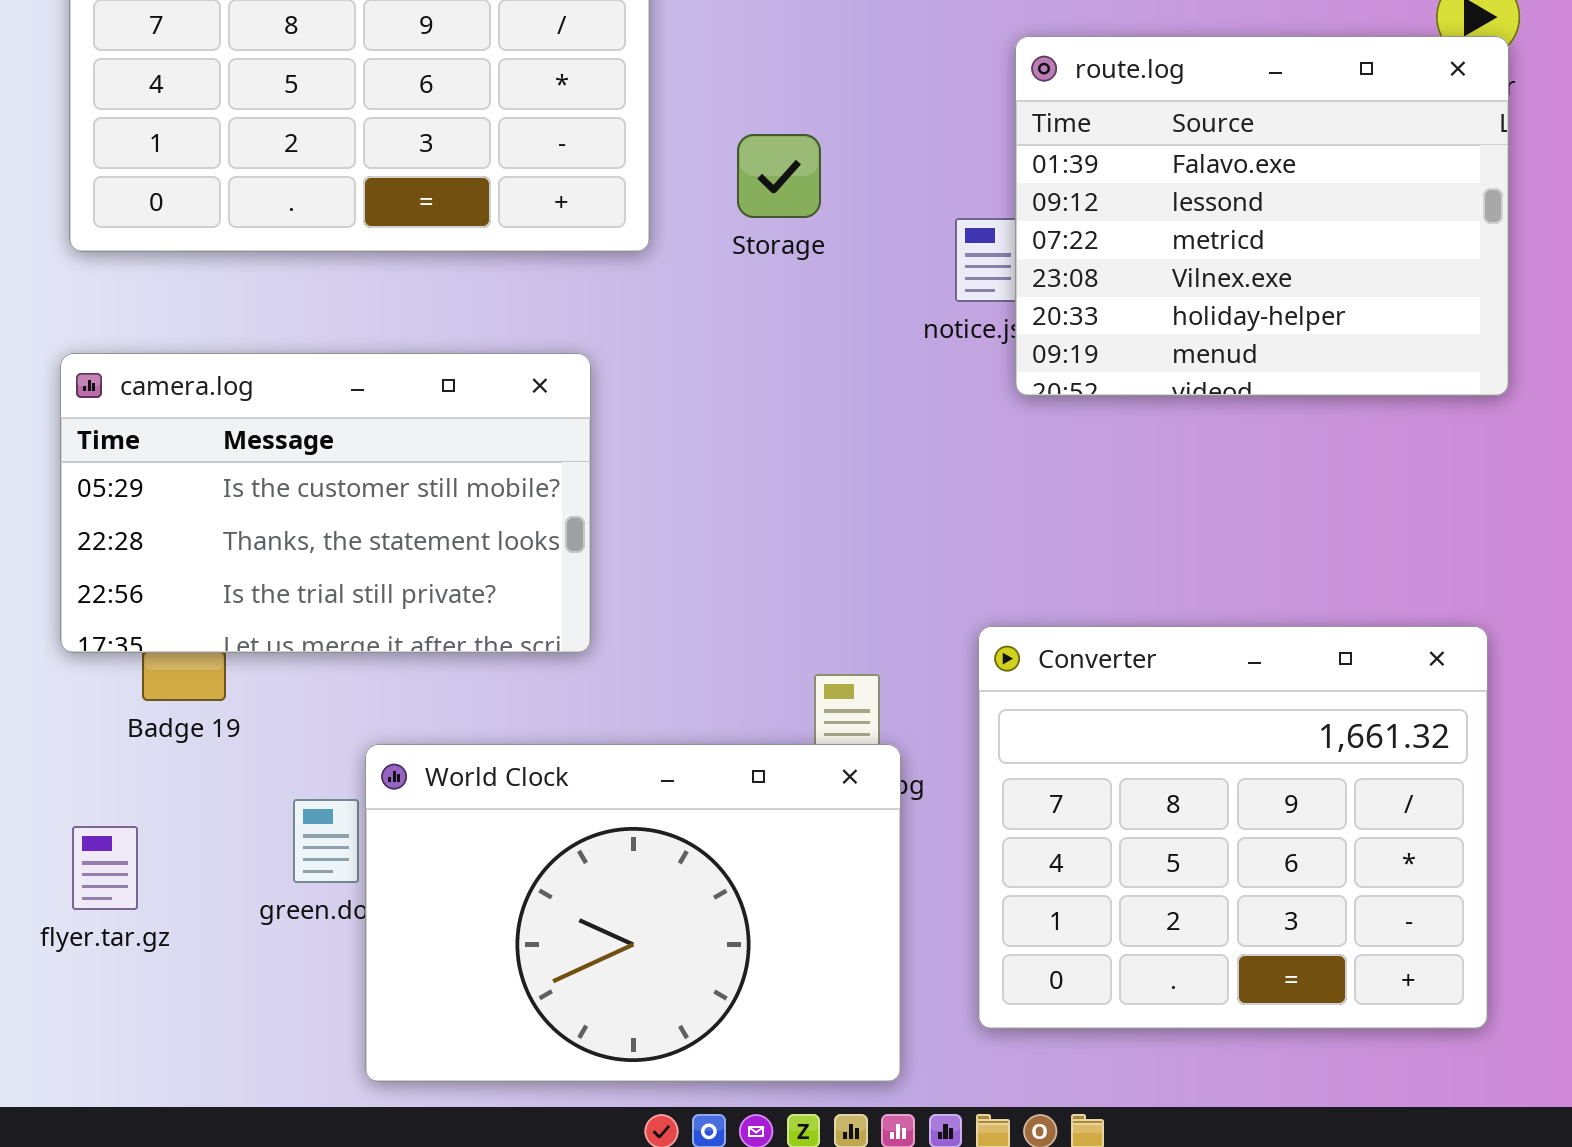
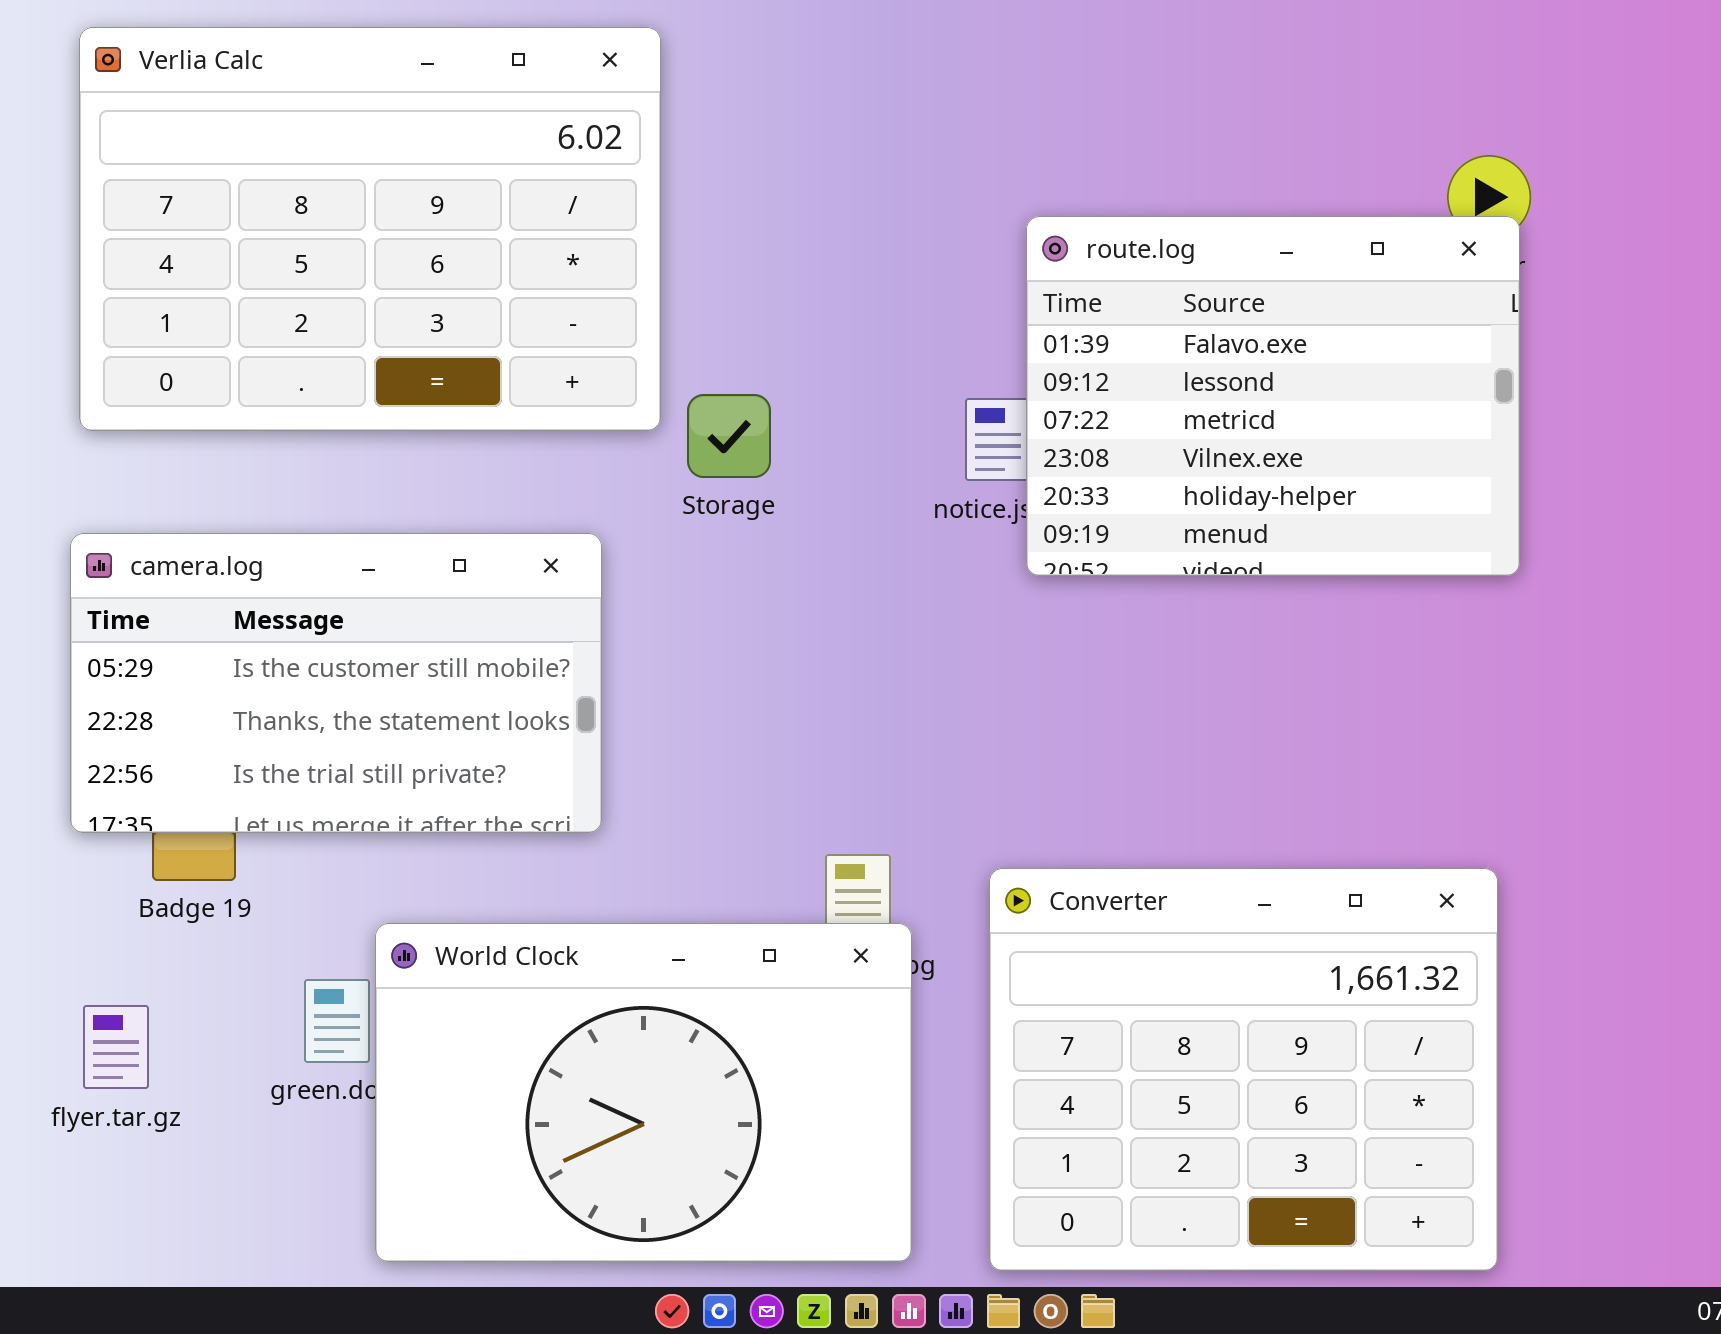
Storage: [737,134,821,218] -> [687,394,771,478], moved
Converter: [978,626,1488,1029] -> [989,868,1498,1271], moved

